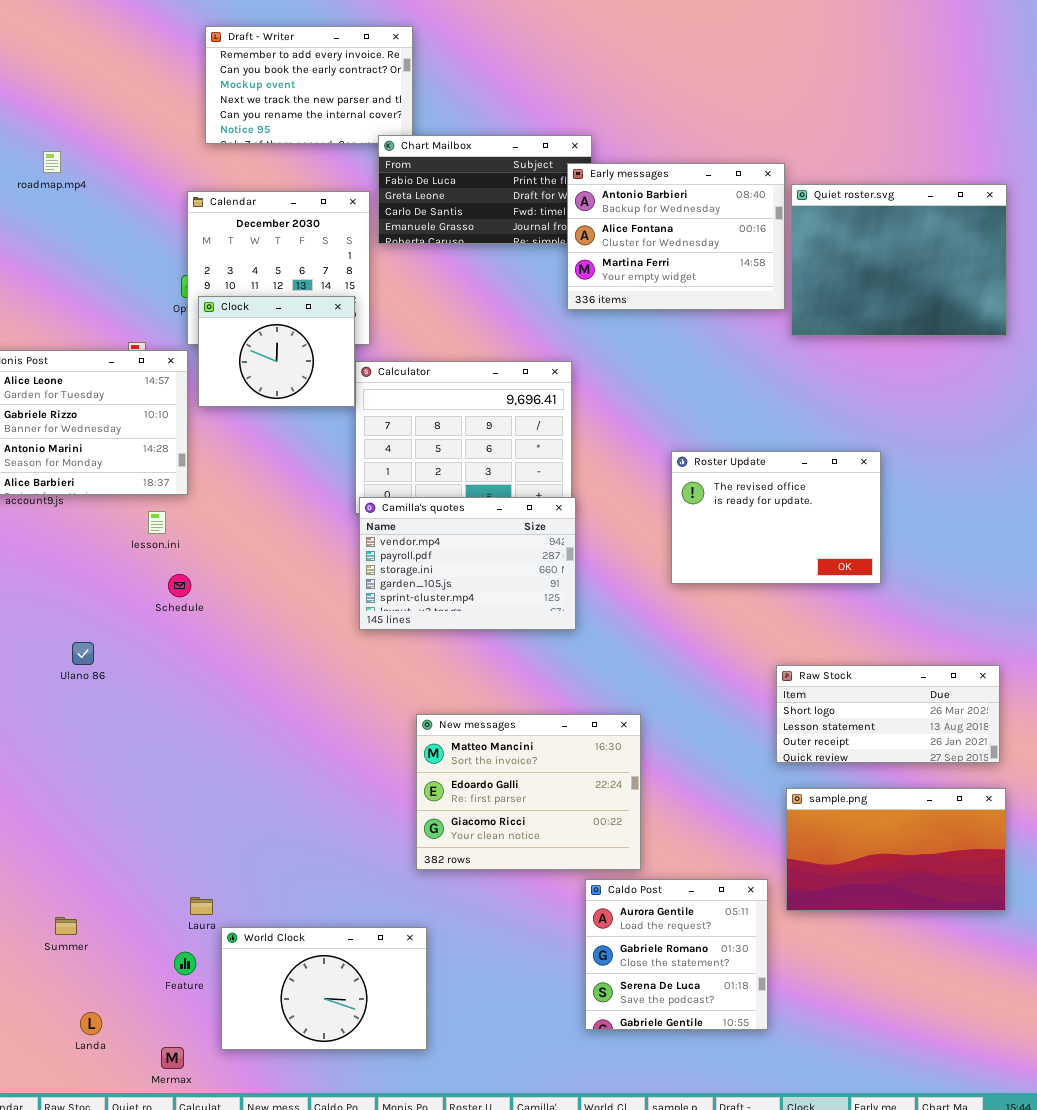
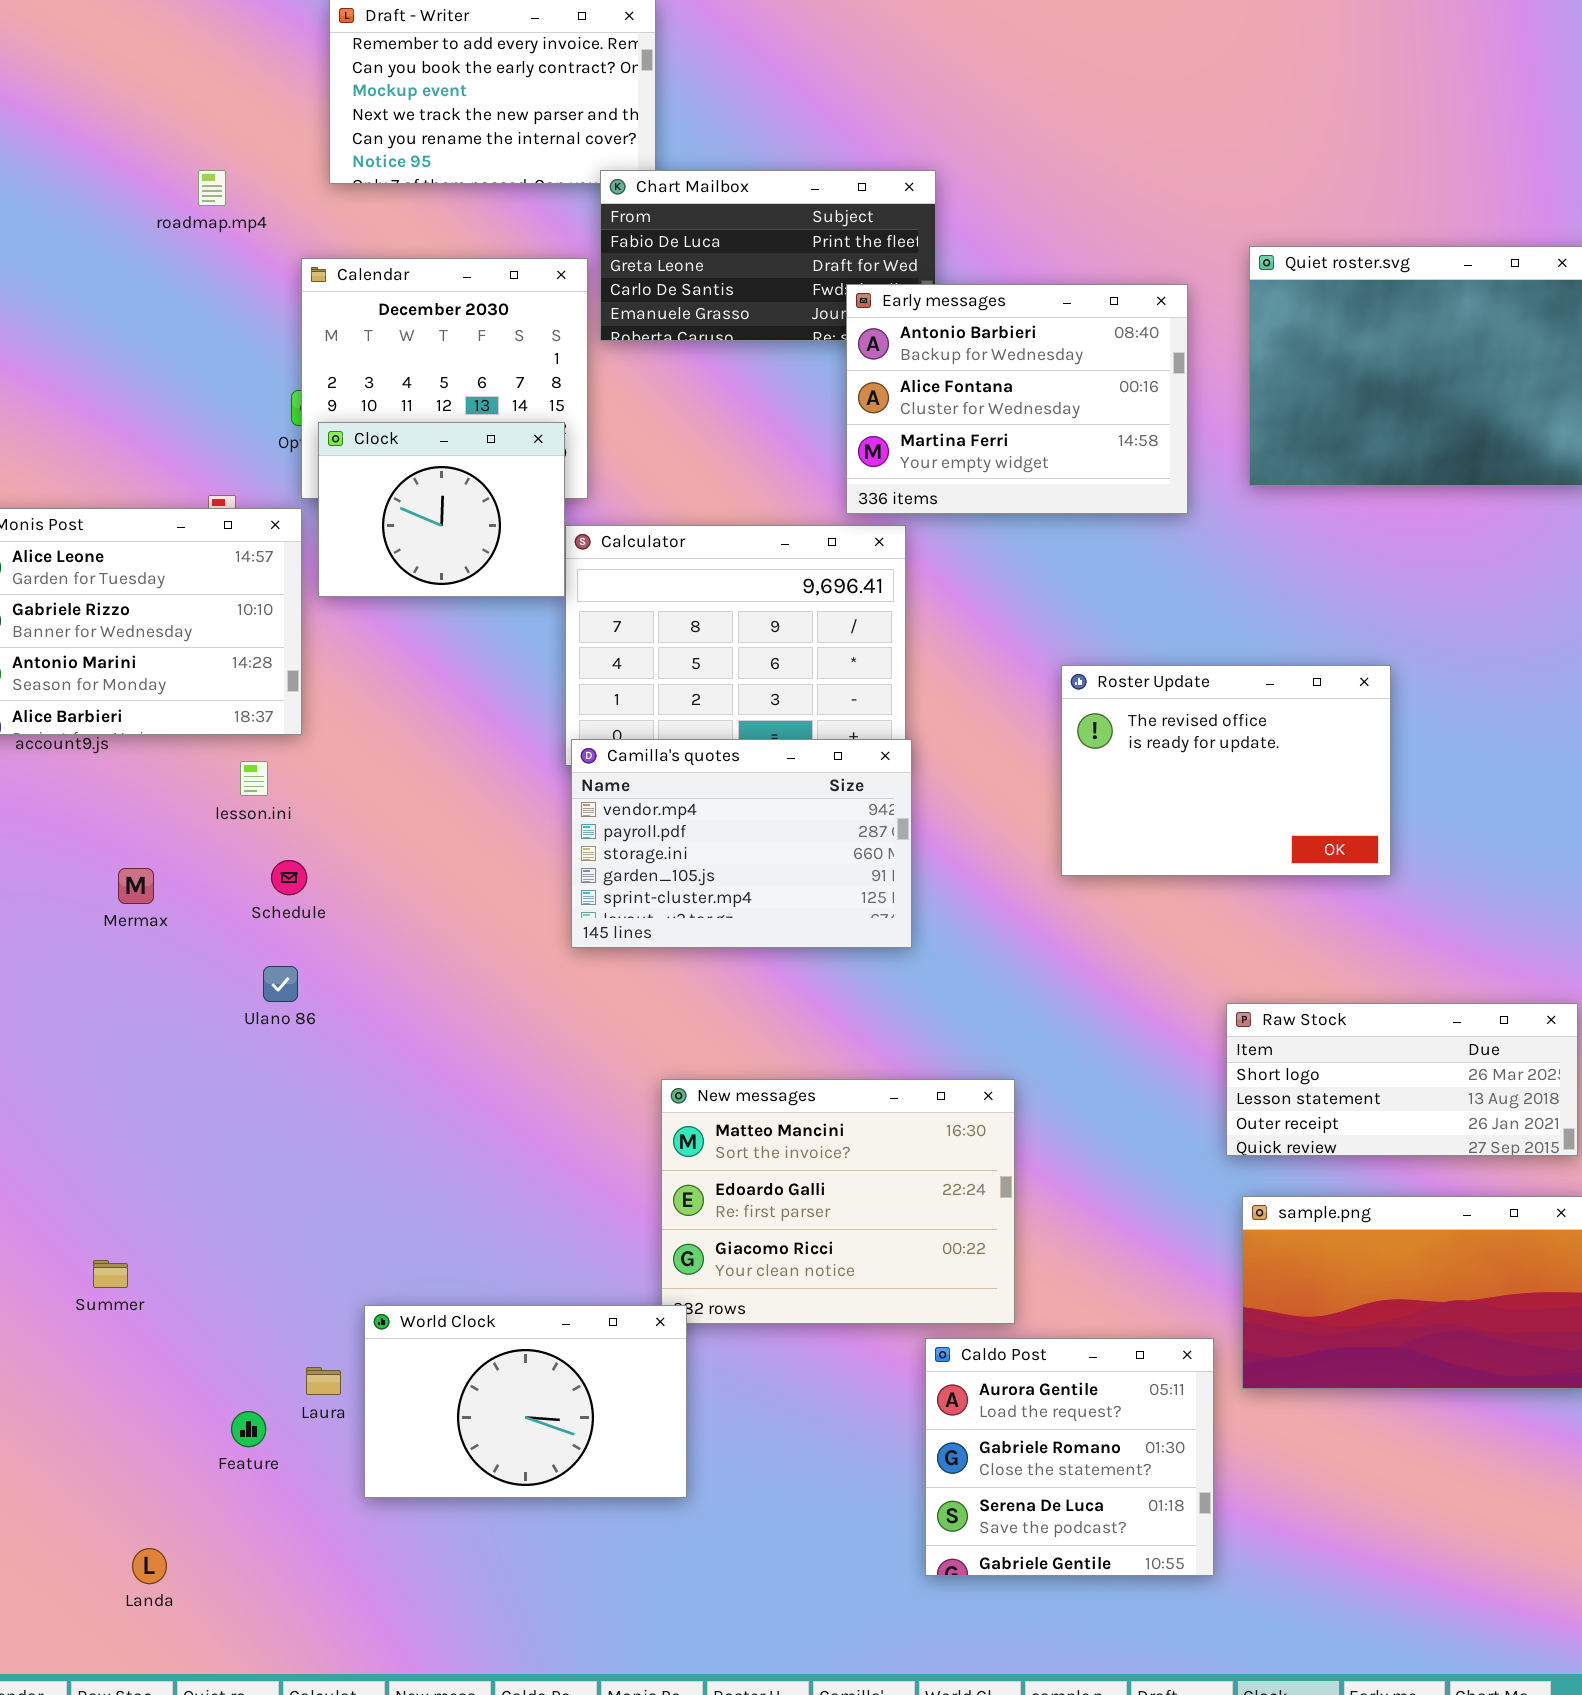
roadmap.mp4: [43,151,61,173] -> [198,170,226,206], moved
Early messages: [567,163,785,310] -> [846,284,1188,514], moved
Ulano 86: [72,642,94,665] -> [263,966,298,1002], moved
Summer: [55,917,77,935] -> [93,1260,128,1288], moved
World Clock: [221,927,427,1050] -> [364,1305,687,1498], moved
Feature: [174,952,196,975] -> [231,1411,266,1447], moved
Mermax: [161,1047,184,1069] -> [118,868,154,904], moved

